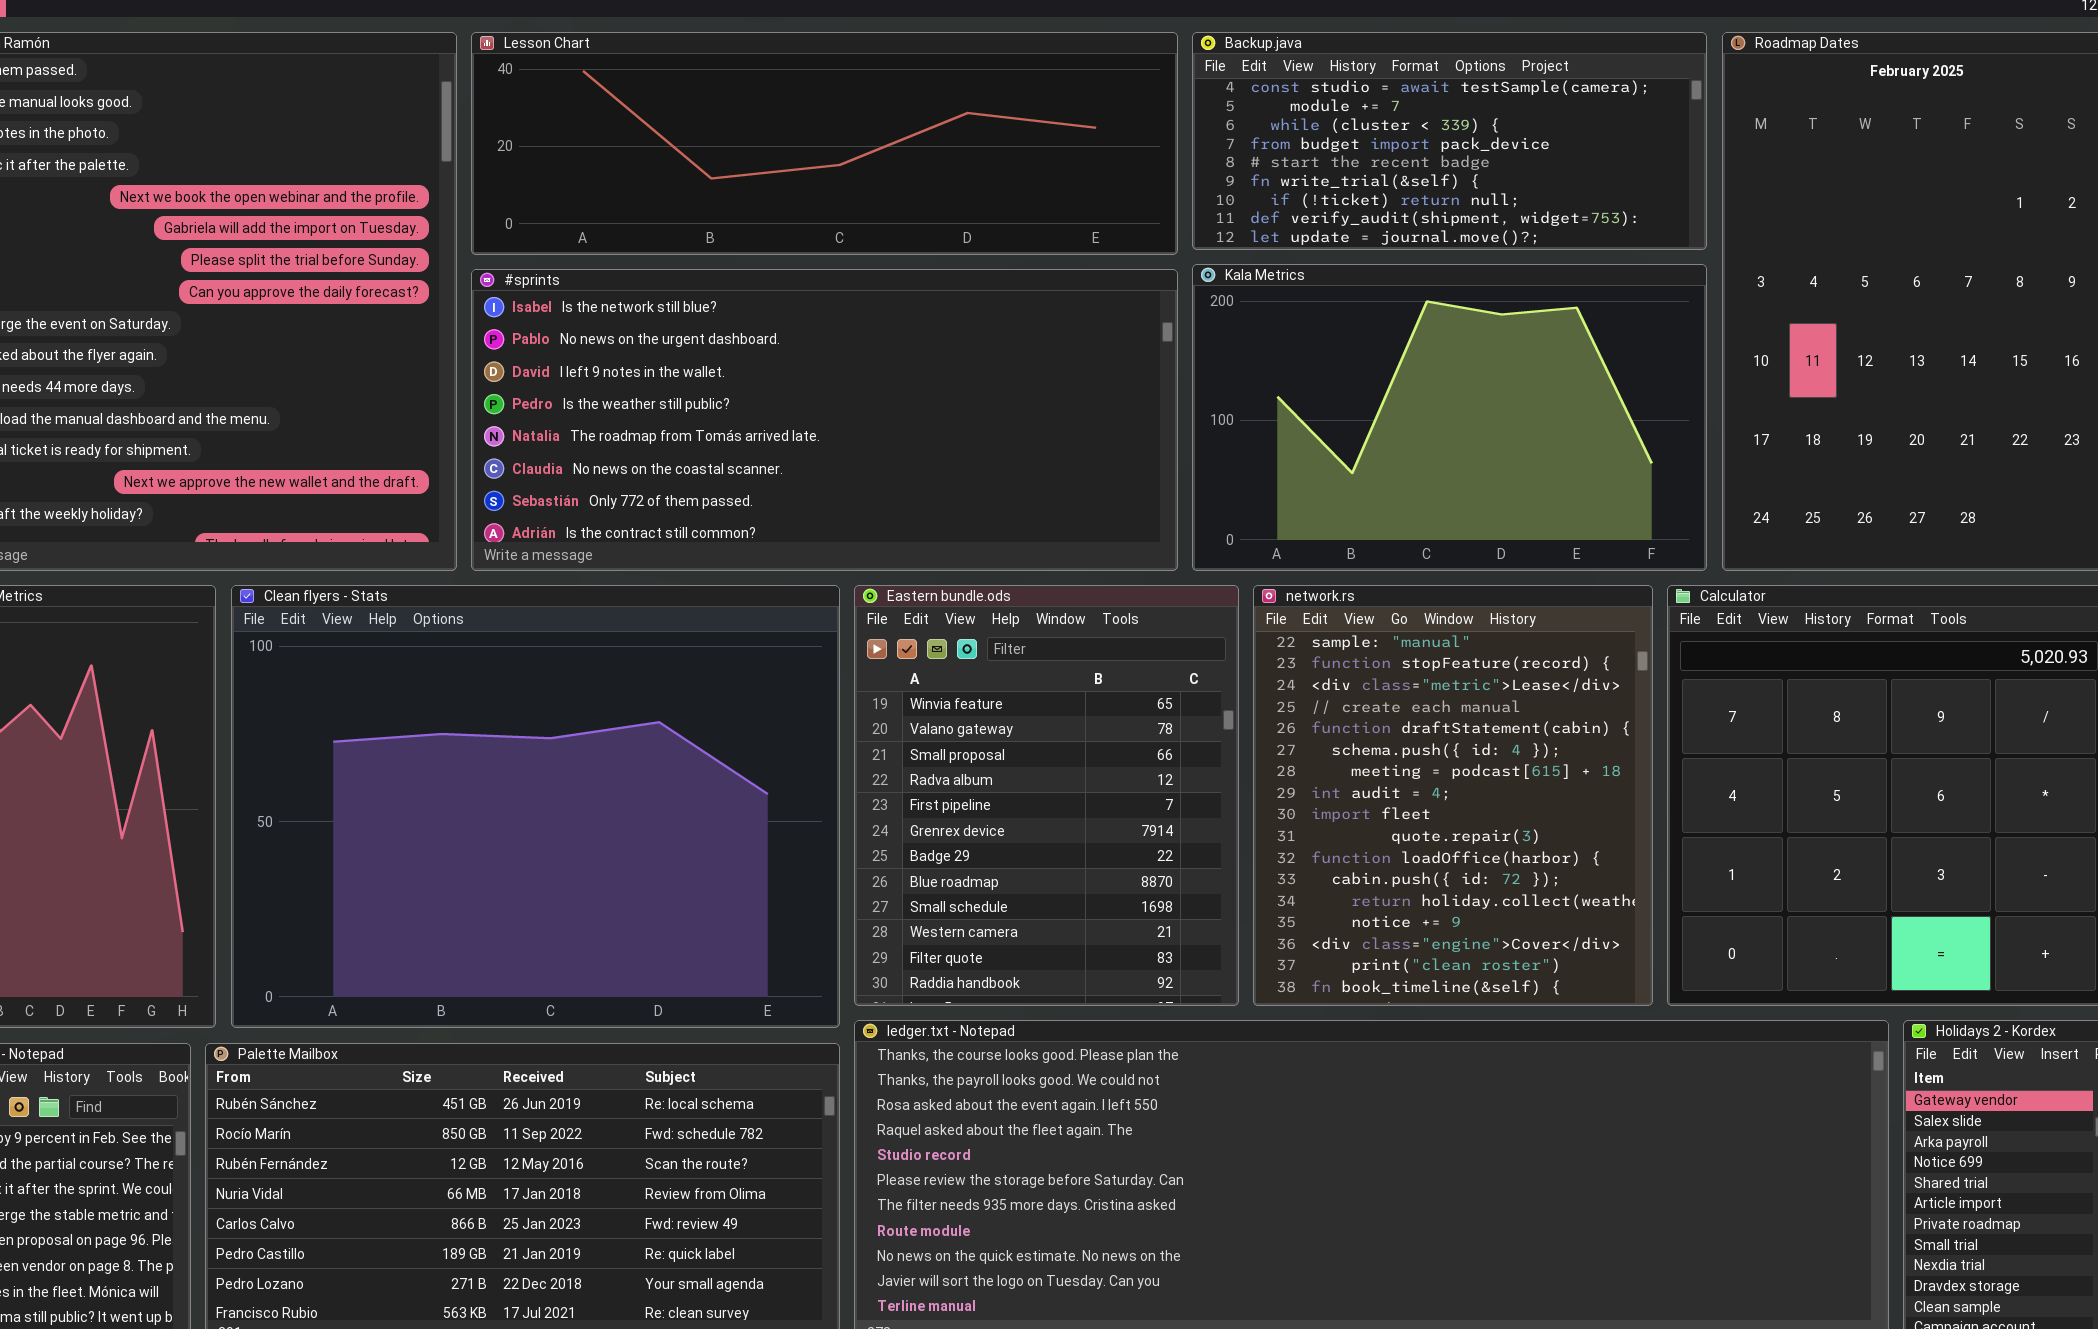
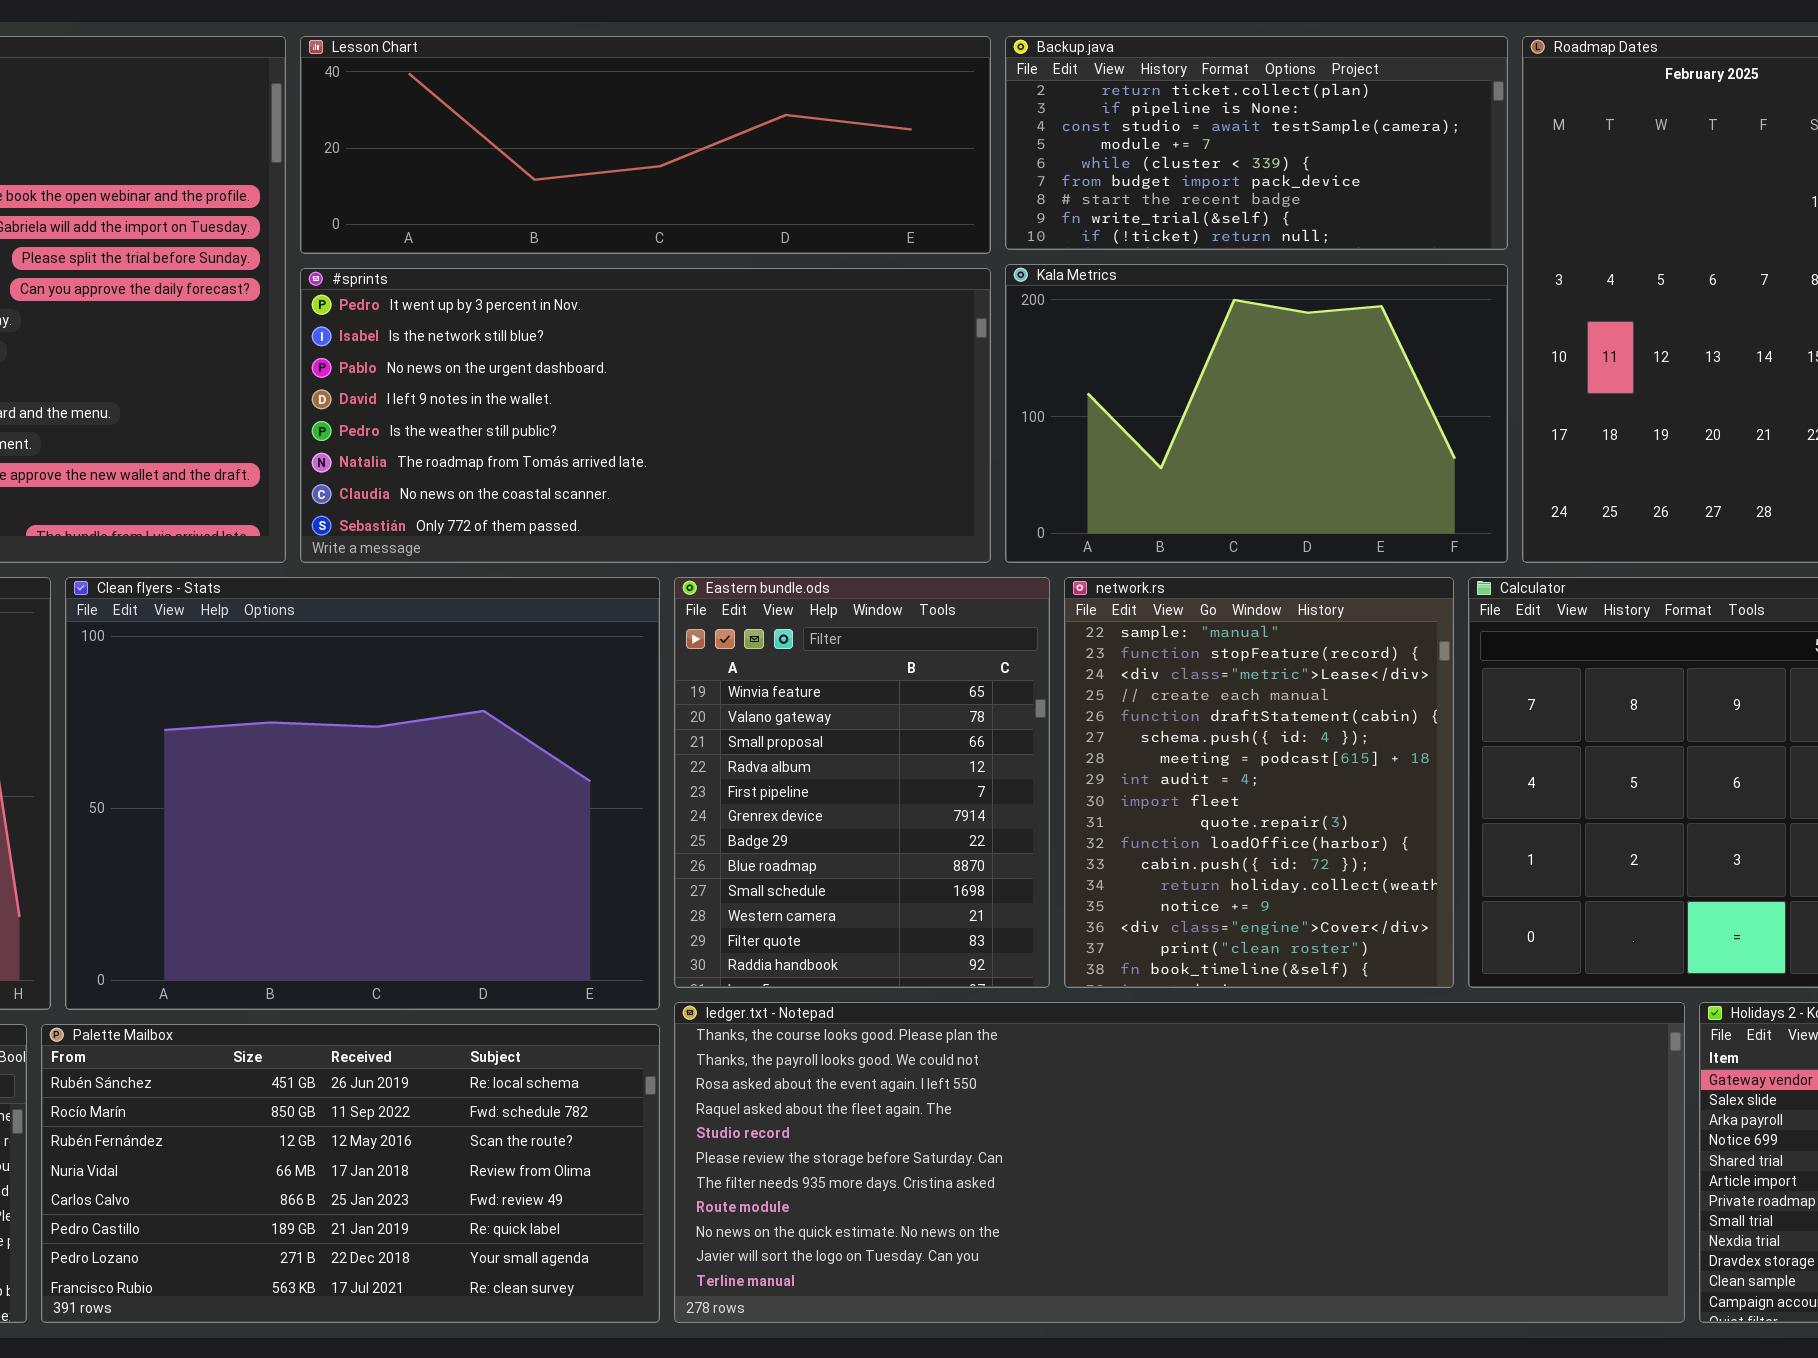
Backup.java: [1192,32,1707,250] -> [1005,36,1508,250], scrolled up 2 rows
#sprints: [471,269,1178,571] -> [300,268,991,563], scrolled up 1 row

